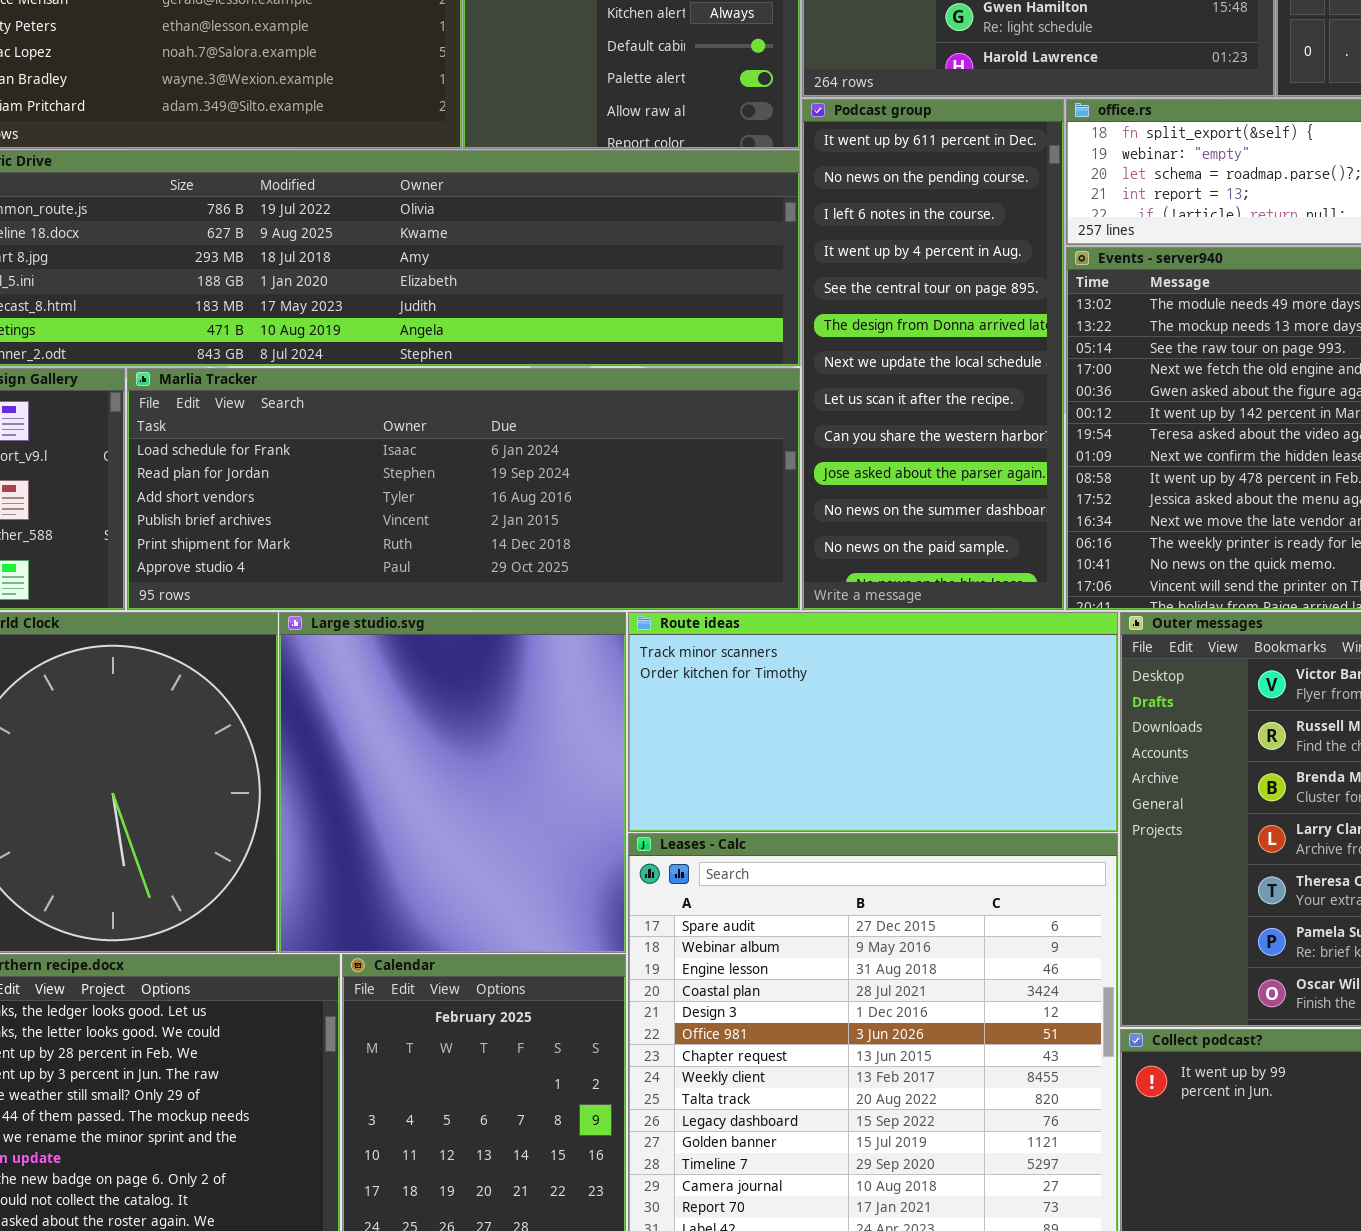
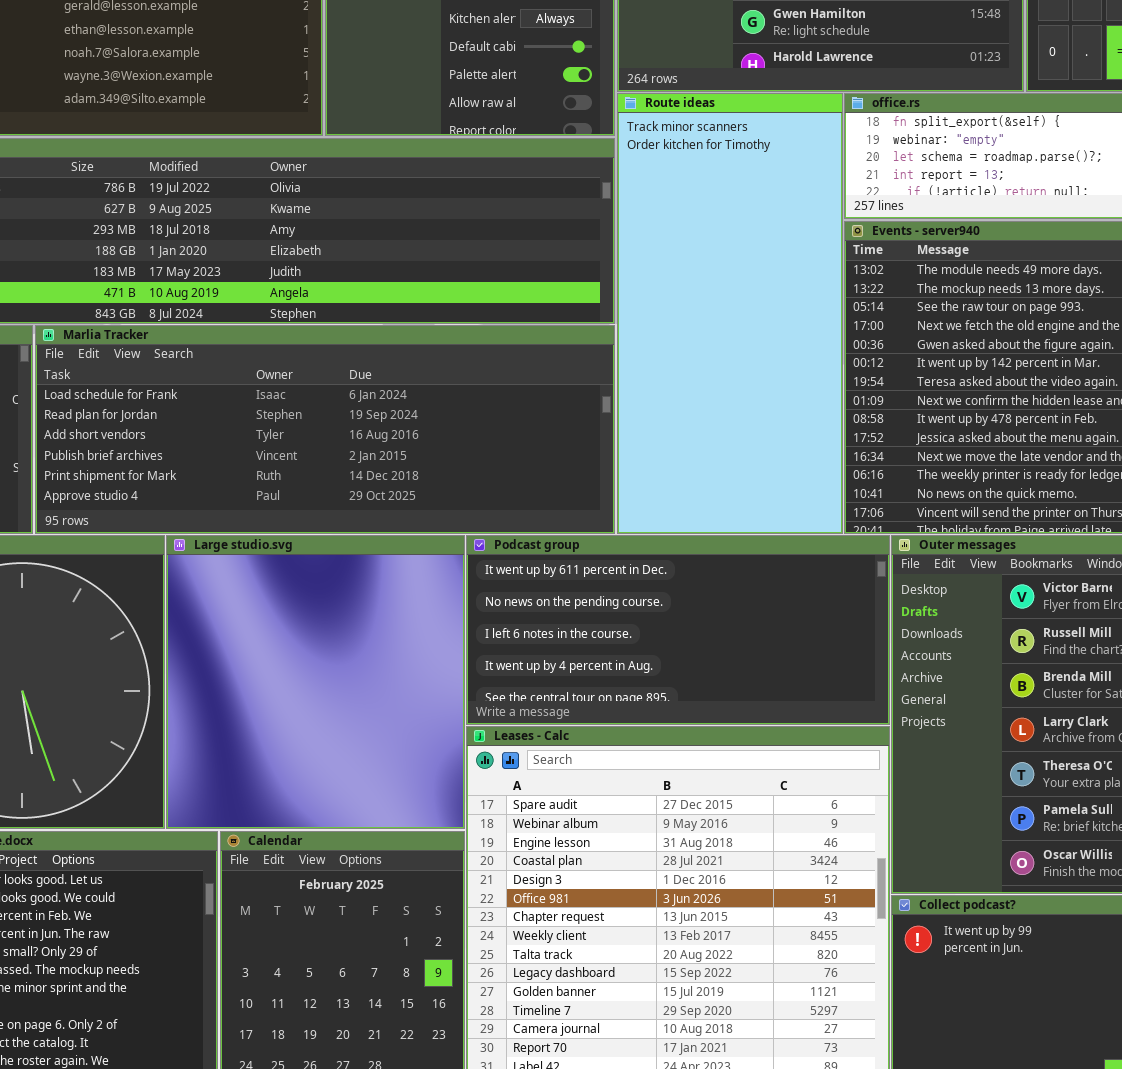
Podcast group: [802,99,1064,610] -> [466,535,890,725], moved, resized
Route ideas: [628,612,1118,832] -> [617,93,843,534], moved, resized

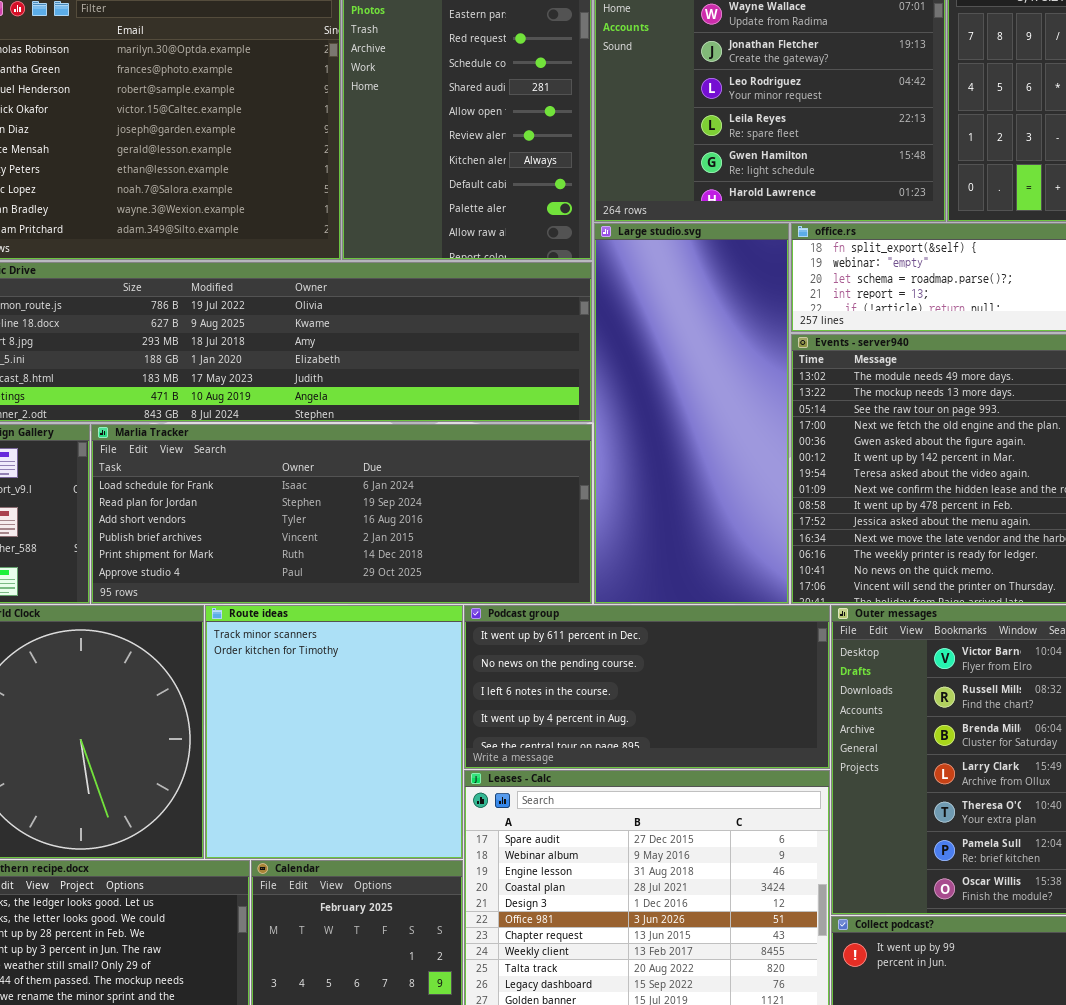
Route ideas: [617,93,843,534] -> [205,605,463,859], moved, resized
Large studio.svg: [166,535,465,829] -> [594,223,789,604], moved, resized

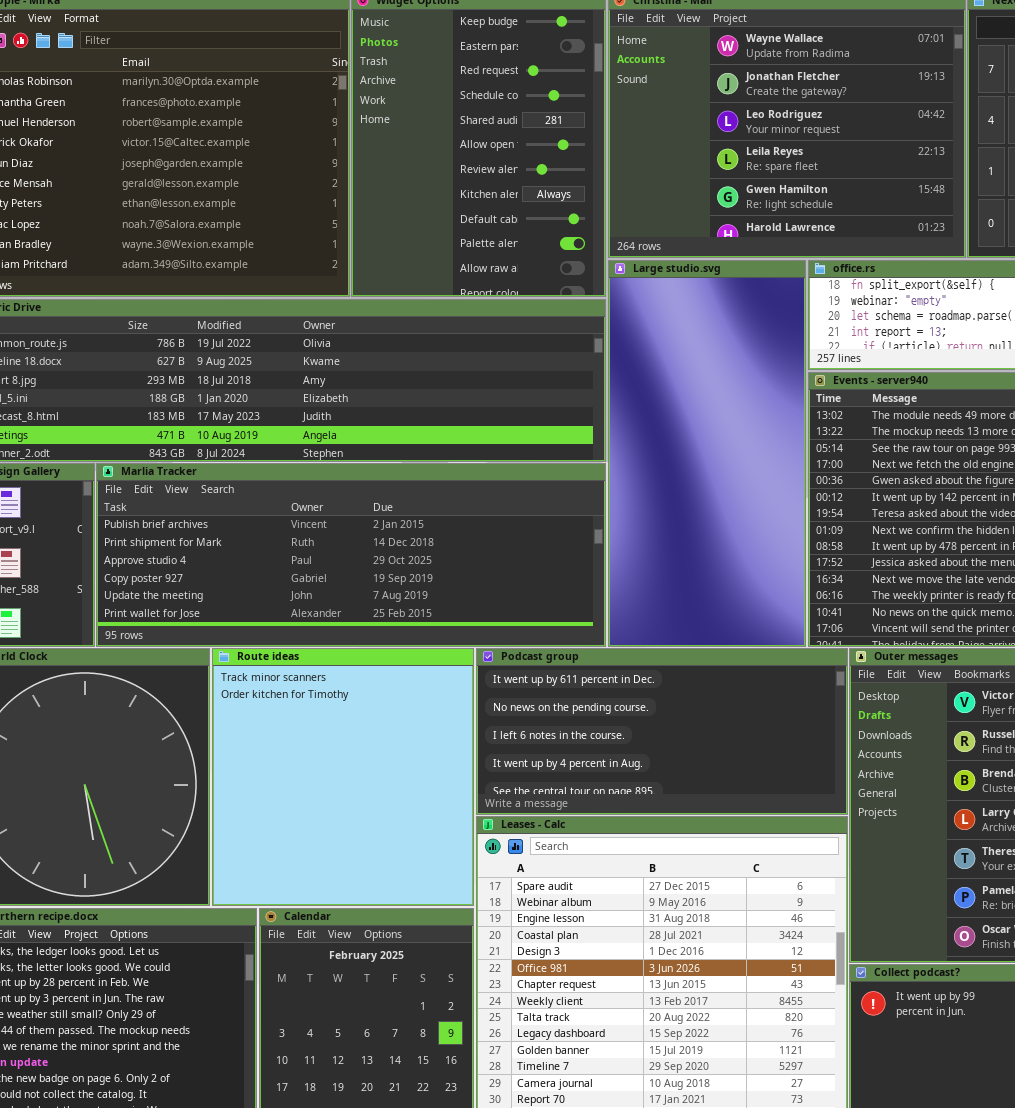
Marlia Tracker: [91,424,592,604] -> [96,463,606,647], scrolled down 3 rows

